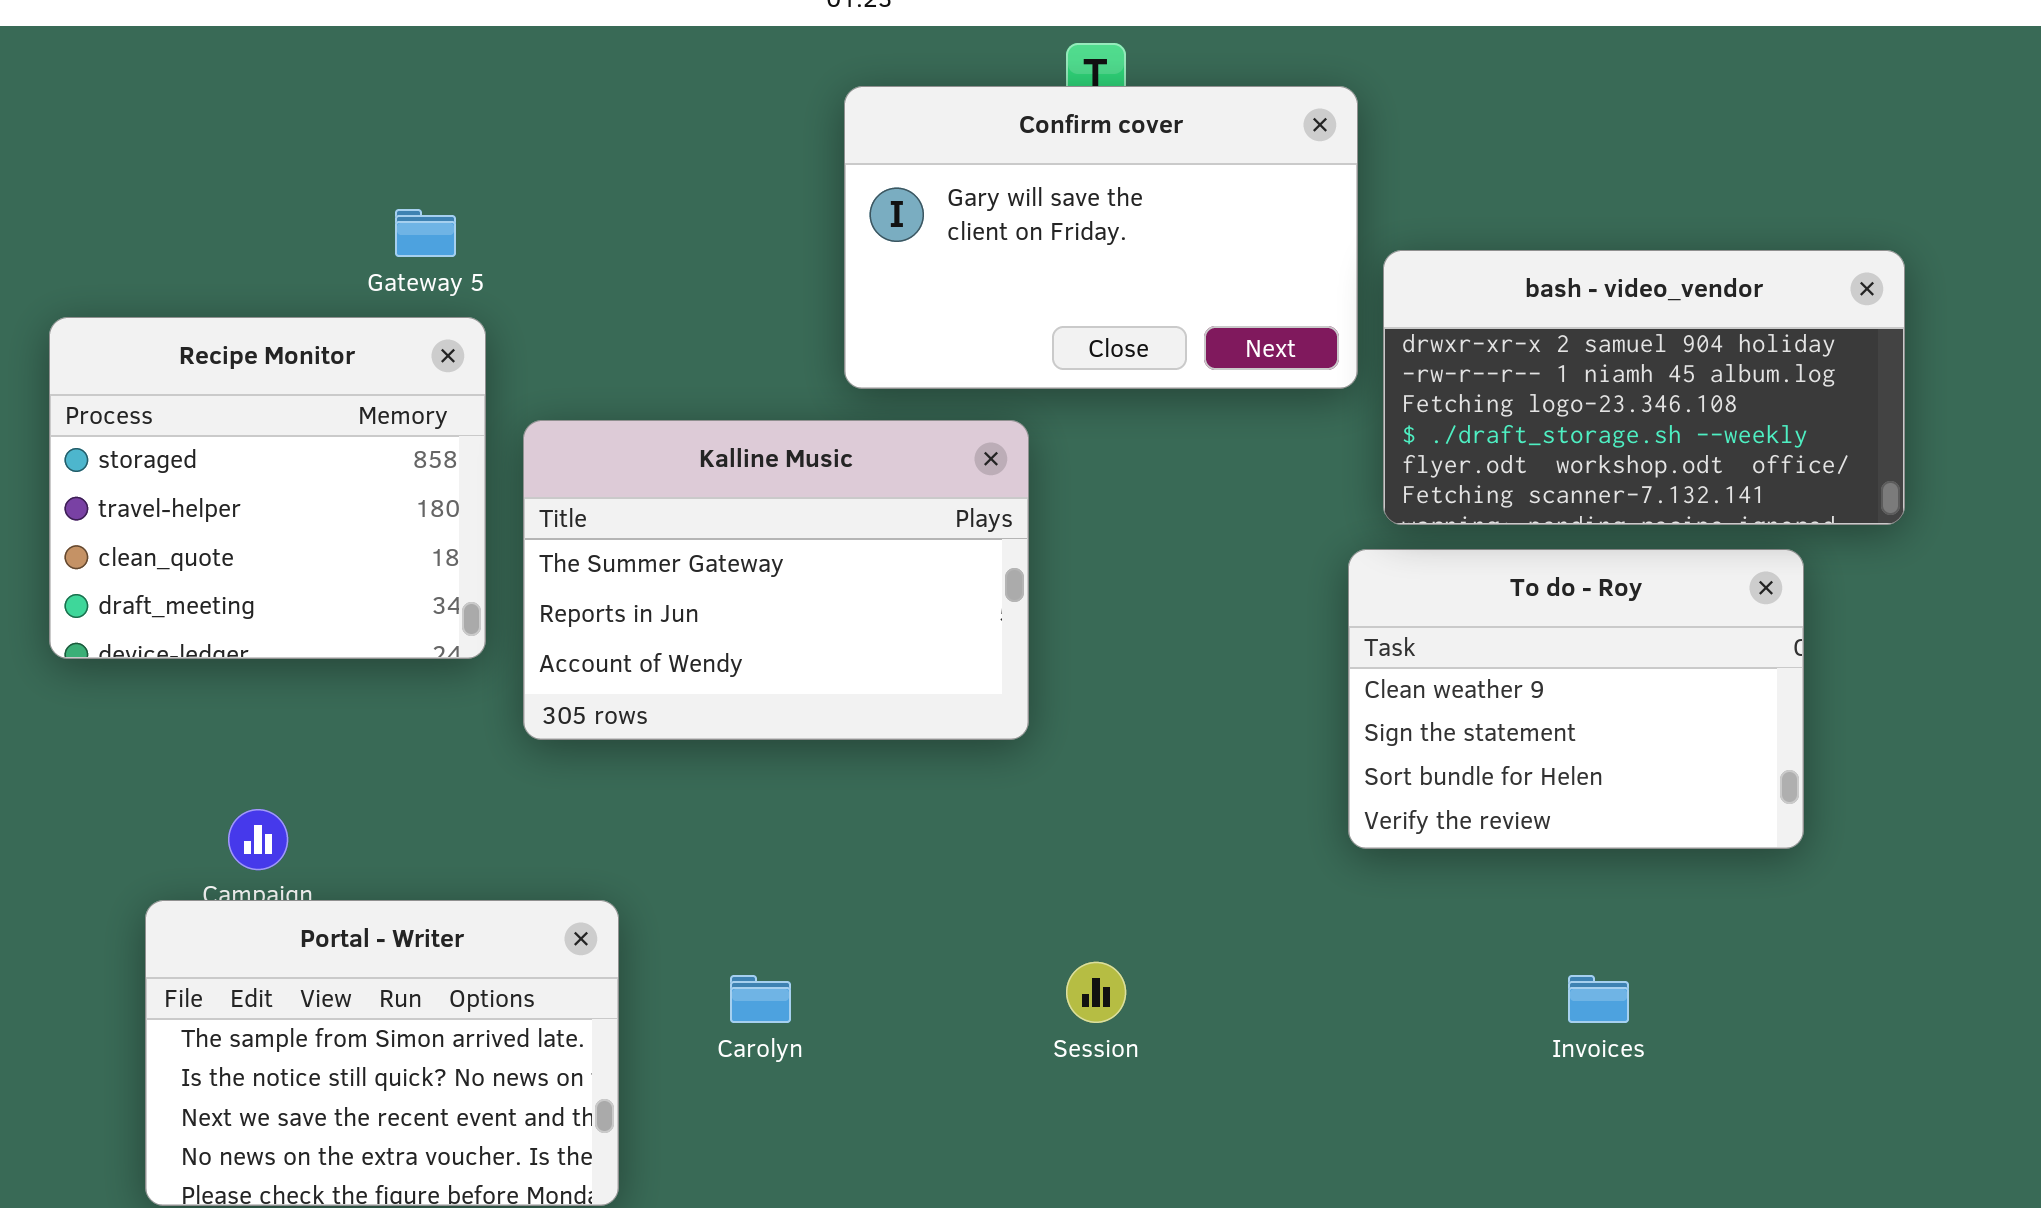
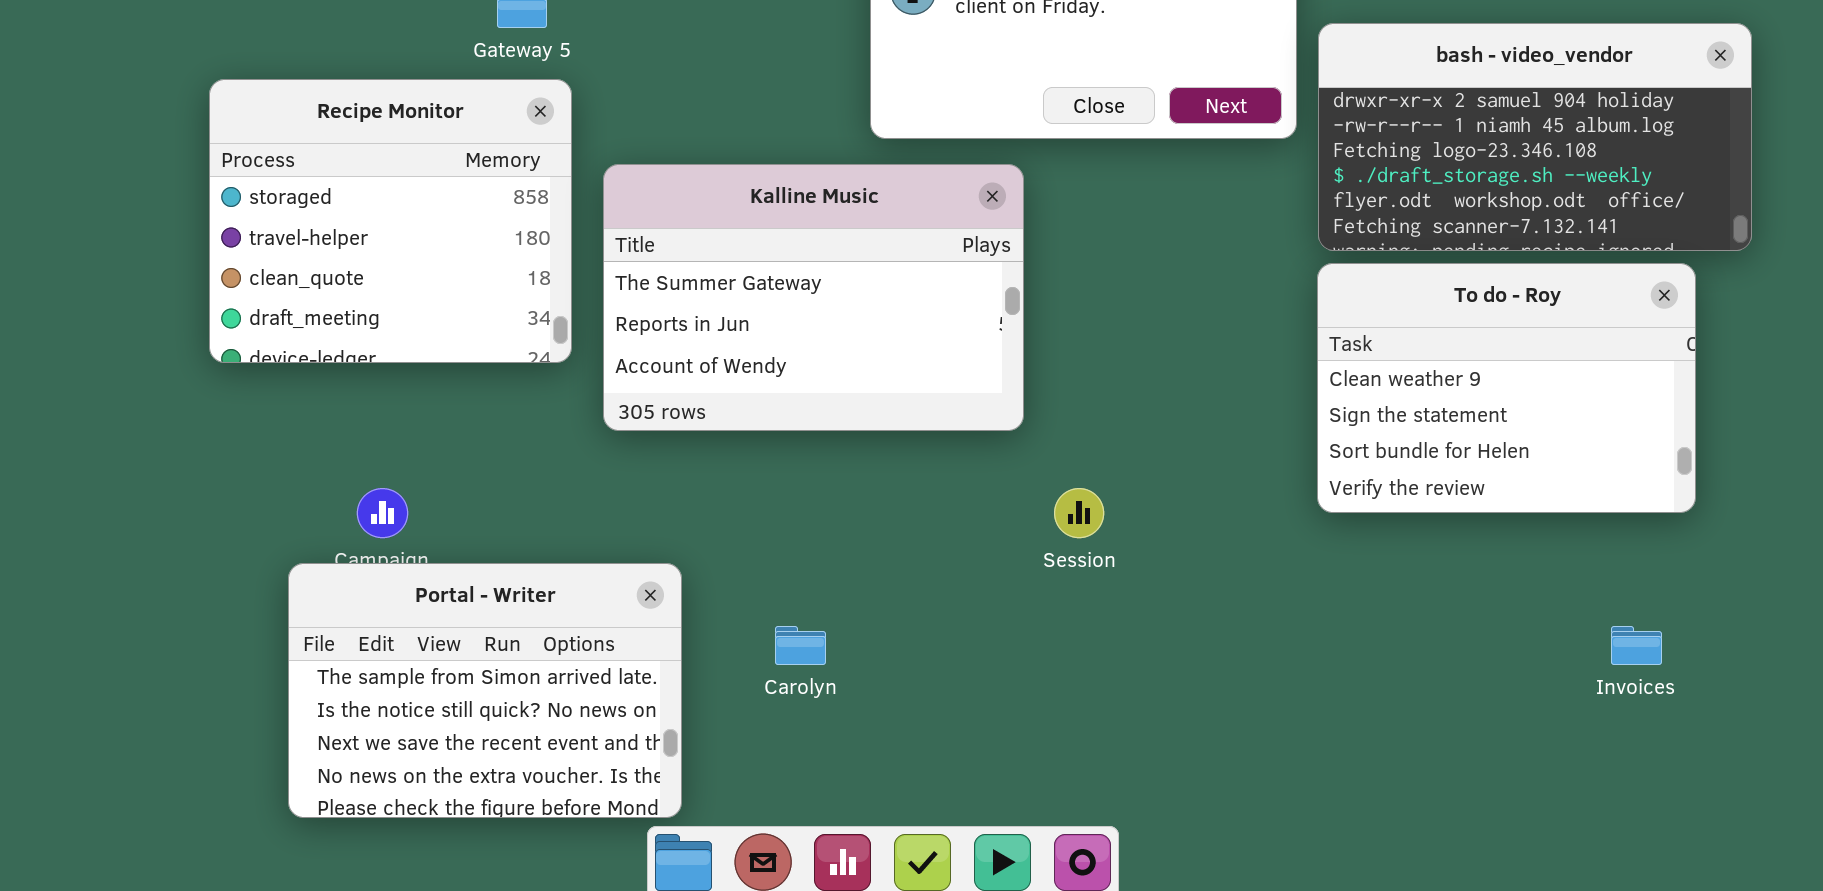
To do - Roy: [1348,549,1804,849] -> [1317,263,1696,513], moved
Session: [1066,962,1126,1023] -> [1054,488,1104,538], moved
Invoices: [1568,975,1629,1023] -> [1611,626,1662,665], moved

